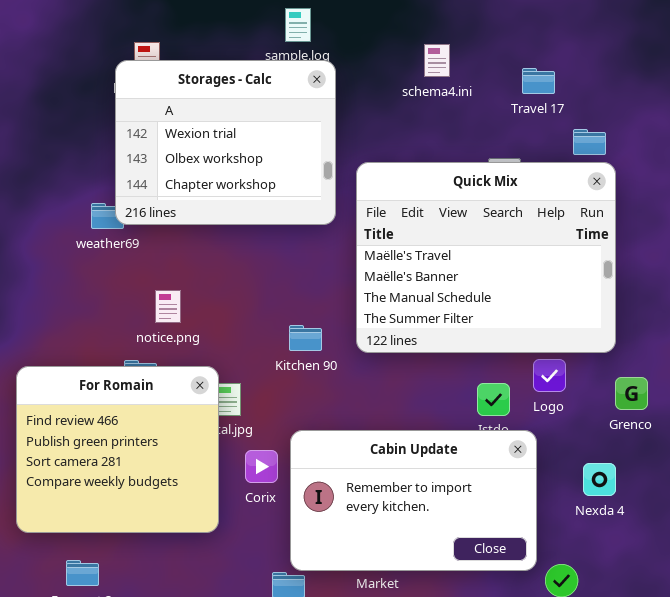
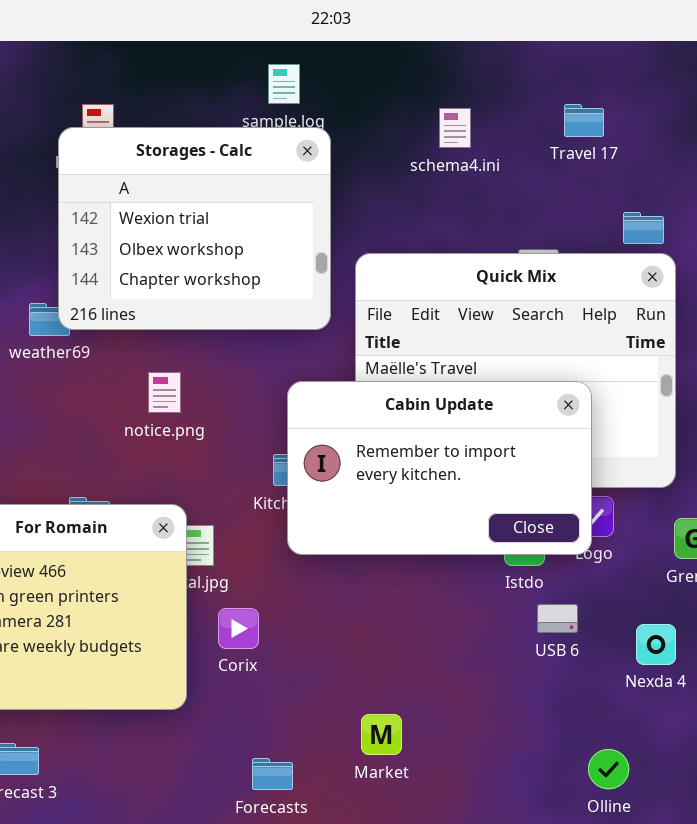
Travel 17: [522,68,555,94] -> [564,104,604,137], moved
notice.png: [155,290,181,323] -> [148,372,181,413], moved
Cabin Update: [290,430,537,571] -> [287,381,592,555], moved

